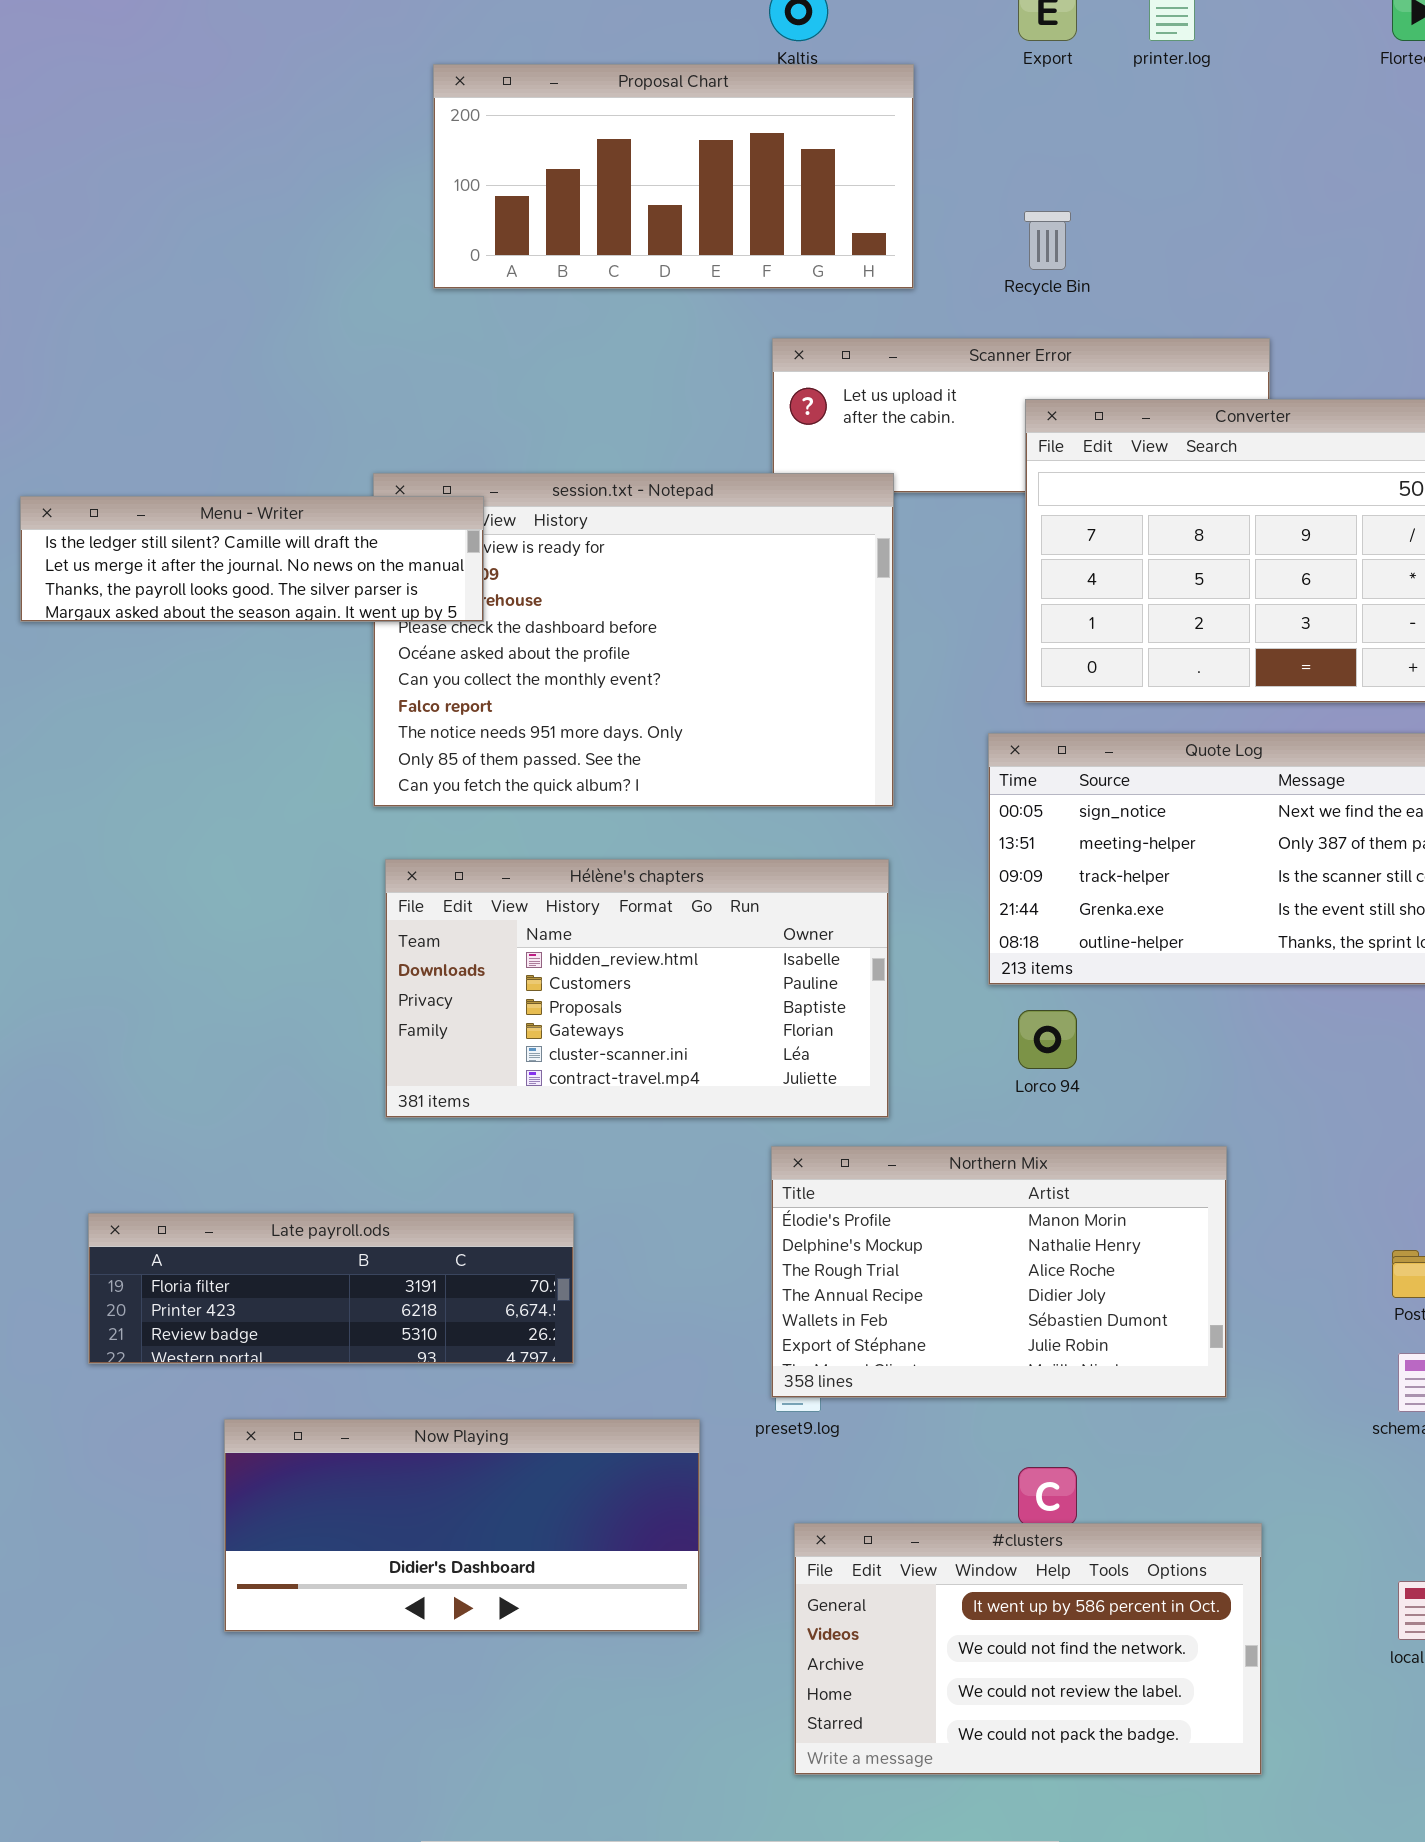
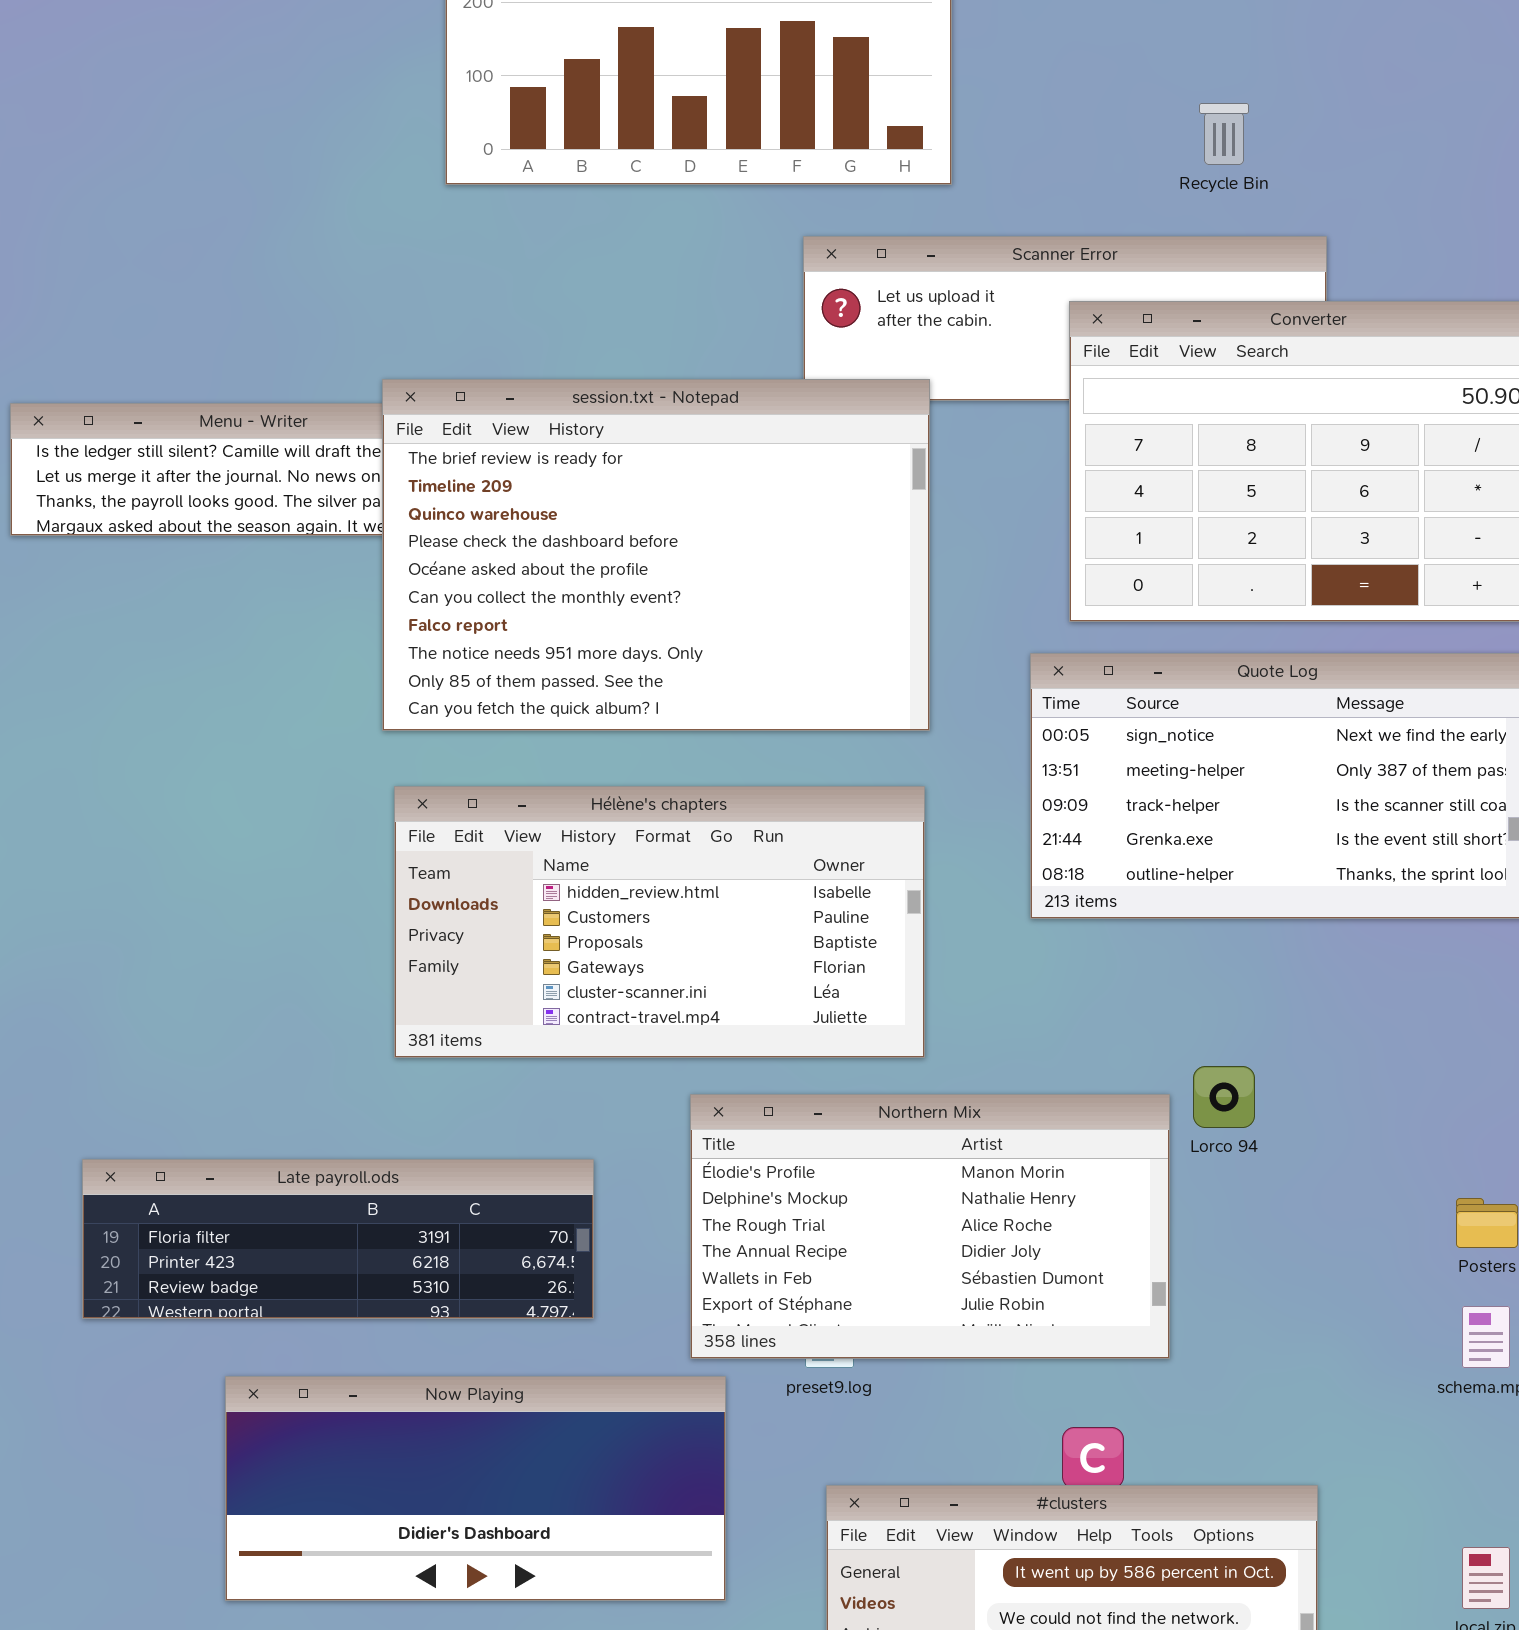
Recycle Bin: [1024,211,1071,270] -> [1199,103,1249,165], moved
session.txt - Notepad: [373,473,894,807] -> [382,379,930,731], raised
Lorco 94: [1018,1010,1077,1069] -> [1193,1066,1255,1128], moved
Northern Mix: [771,1146,1227,1398] -> [690,1094,1170,1359], moved

